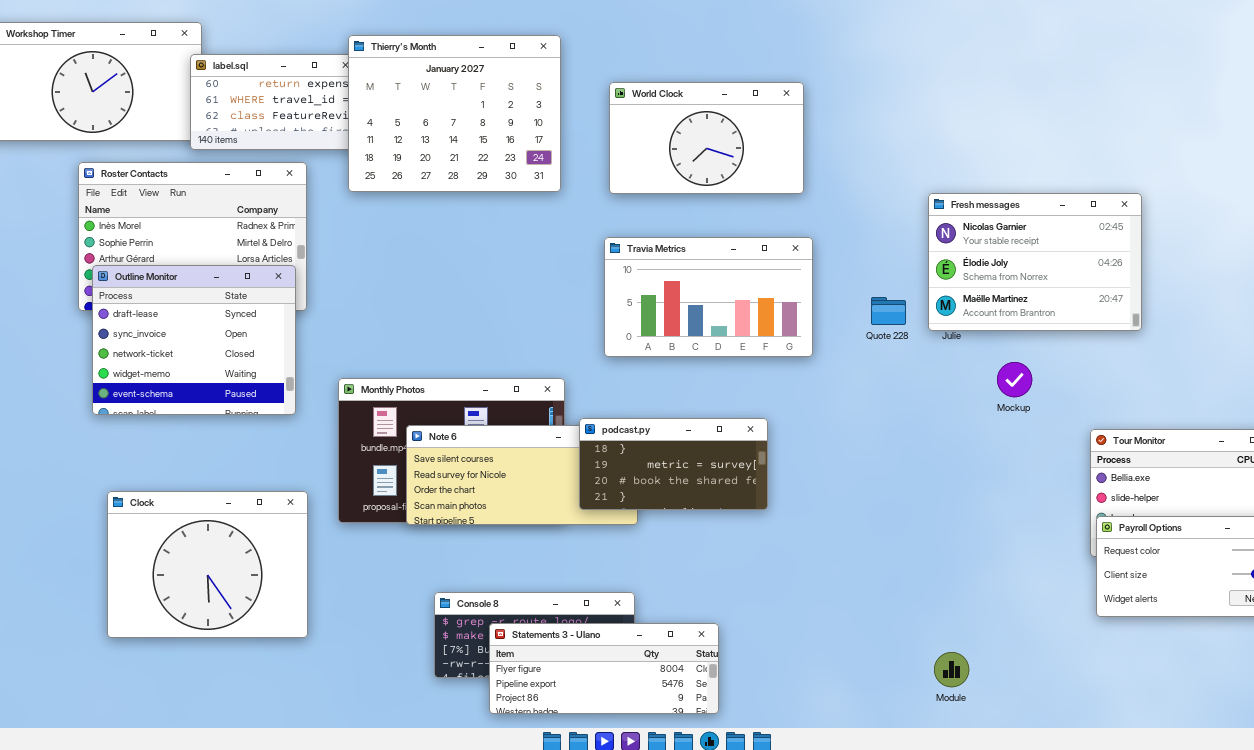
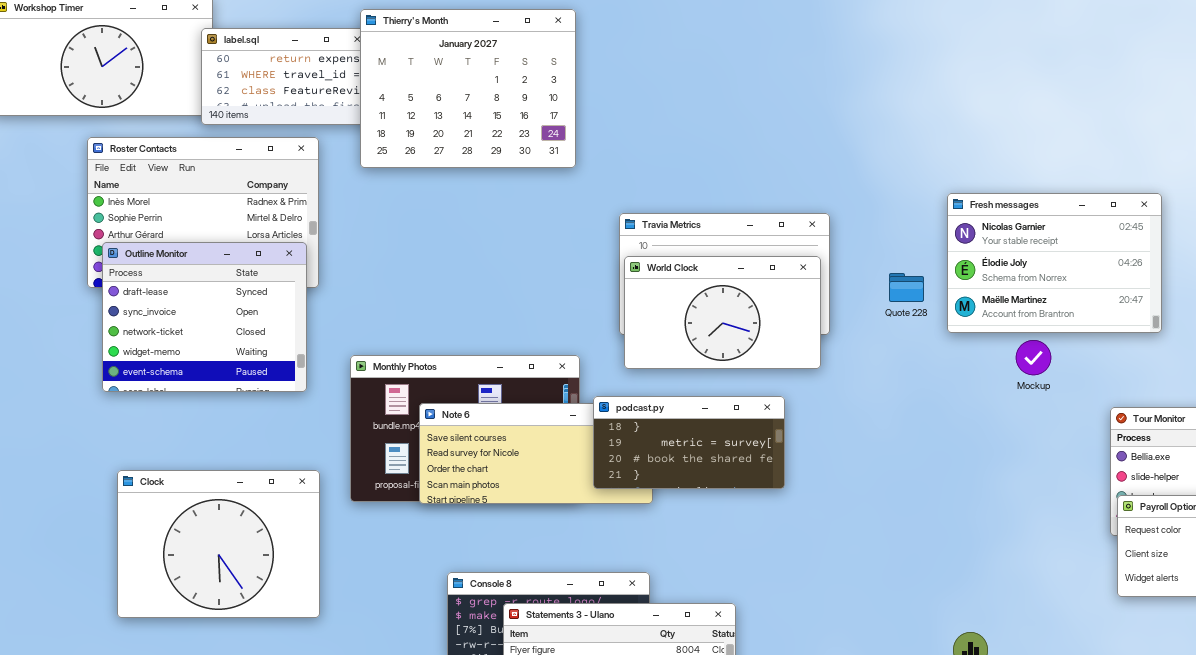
World Clock: [609,82,804,194] -> [624,256,821,369], moved
Fresh messages: [928,193,1142,331] -> [947,193,1162,333], moved

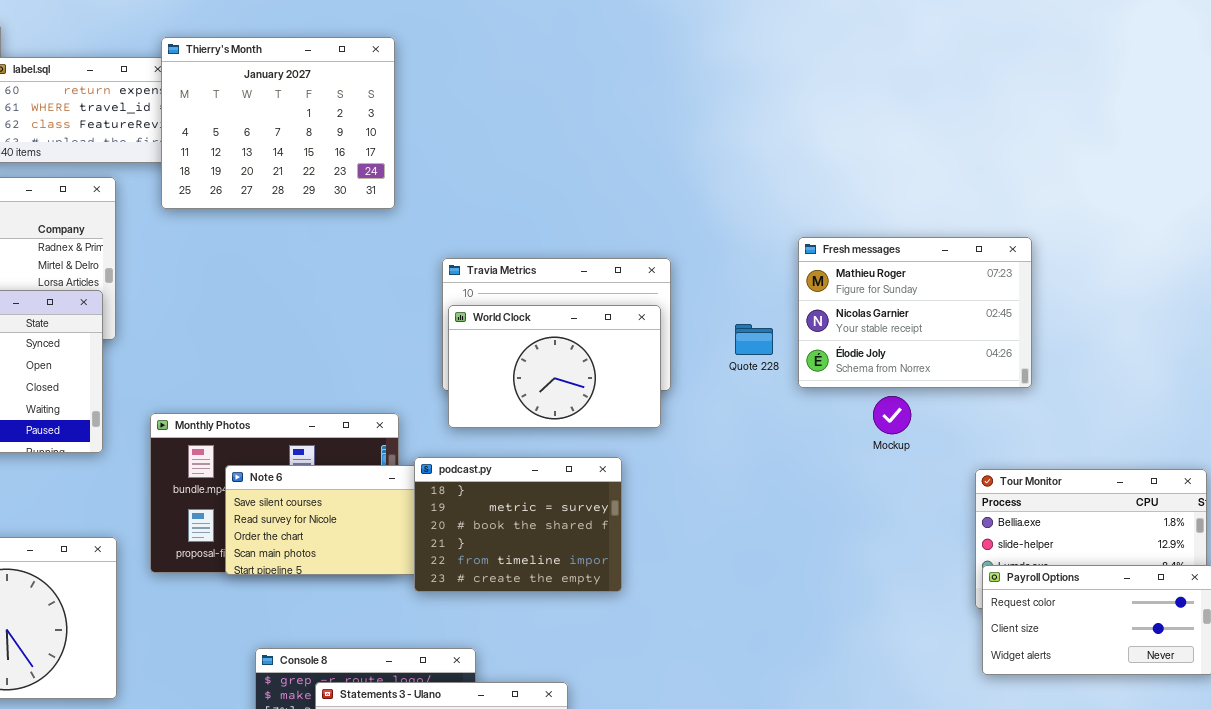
Fresh messages: [947,193,1162,333] -> [798,237,1032,388], scrolled up 1 row
podcast.py: [593,396,785,489] -> [414,457,622,592], resized

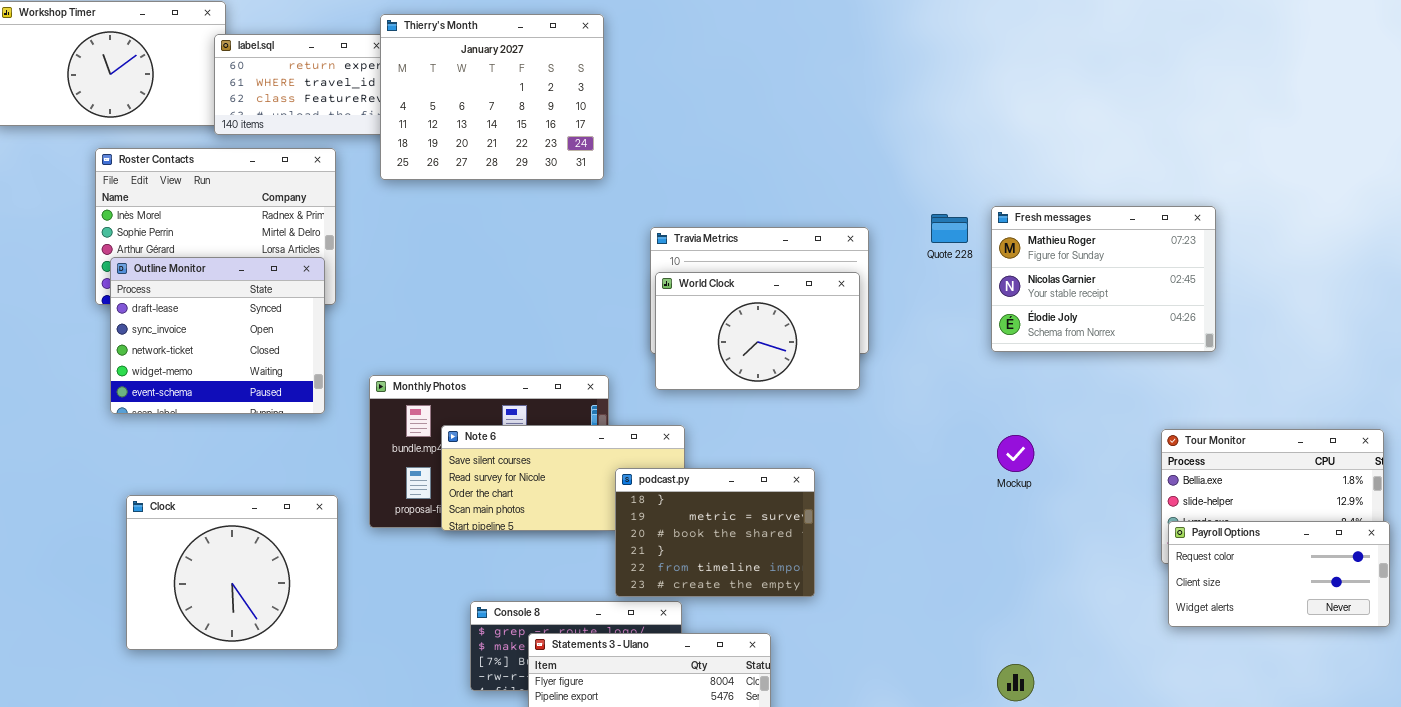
Quote 228: [735,324,773,355] -> [931,214,968,243], moved
Mockup: [873,396,911,434] -> [997,435,1034,472], moved
podcast.py: [414,457,622,592] -> [615,468,815,597], moved

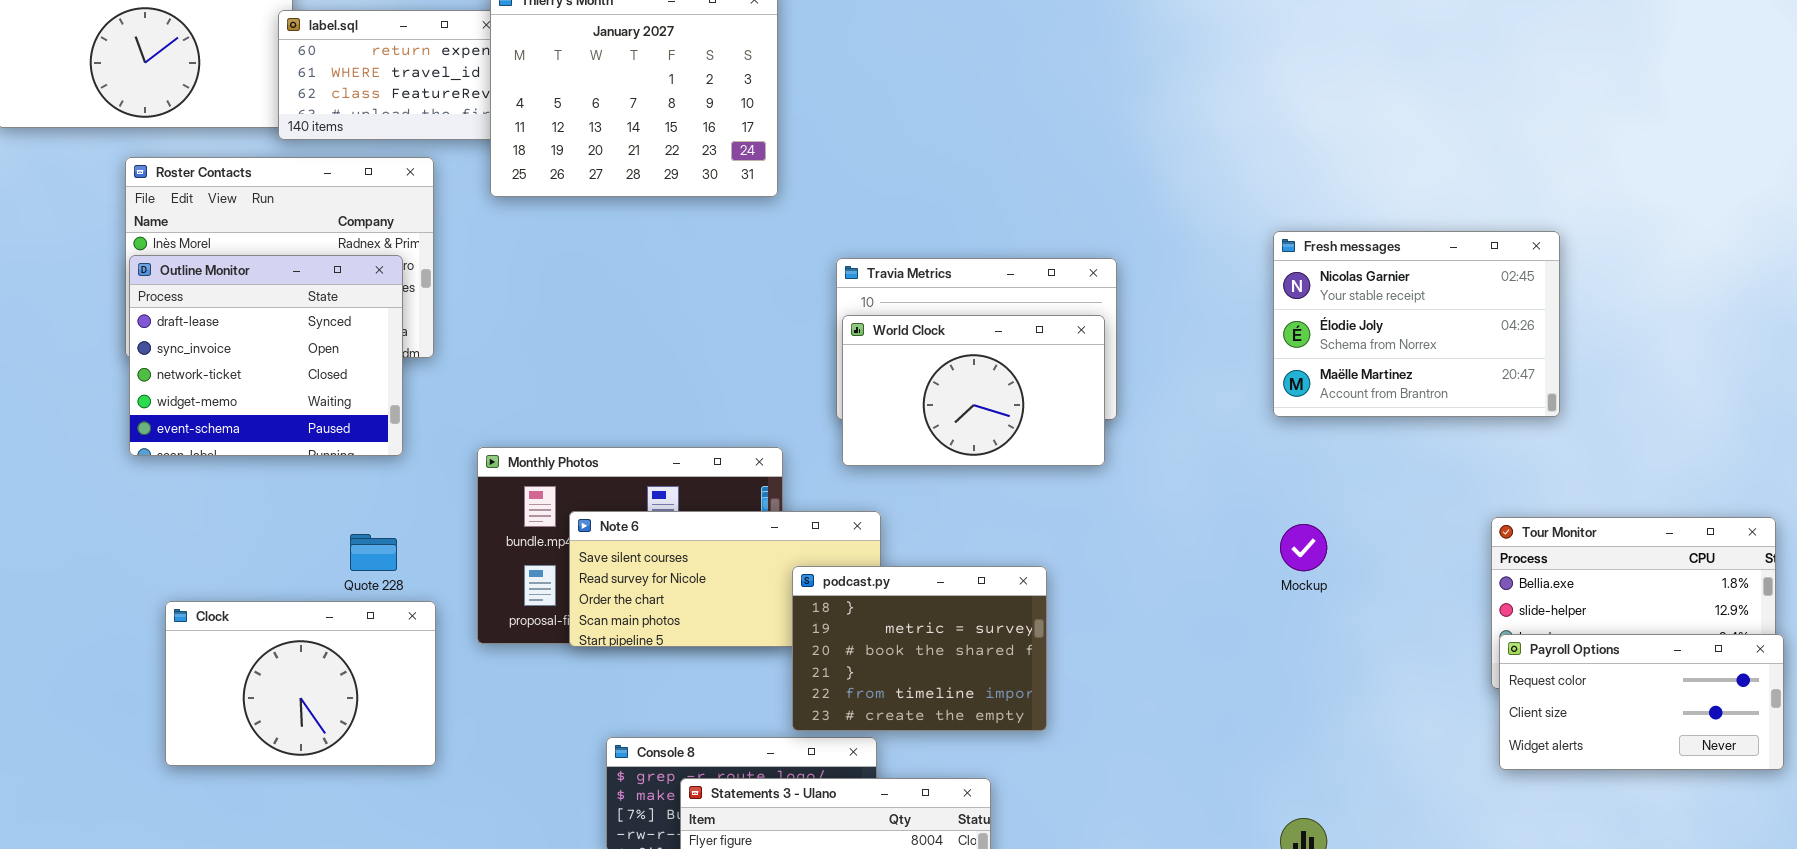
Fresh messages: [991,206,1216,352] -> [1273,231,1560,417], scrolled down 1 row
Quote 228: [931,214,968,243] -> [350,534,397,571], moved
Outline Monitor: [110,257,325,414] -> [129,255,403,456], moved
Clock: [126,495,338,650] -> [165,601,436,766], resized

